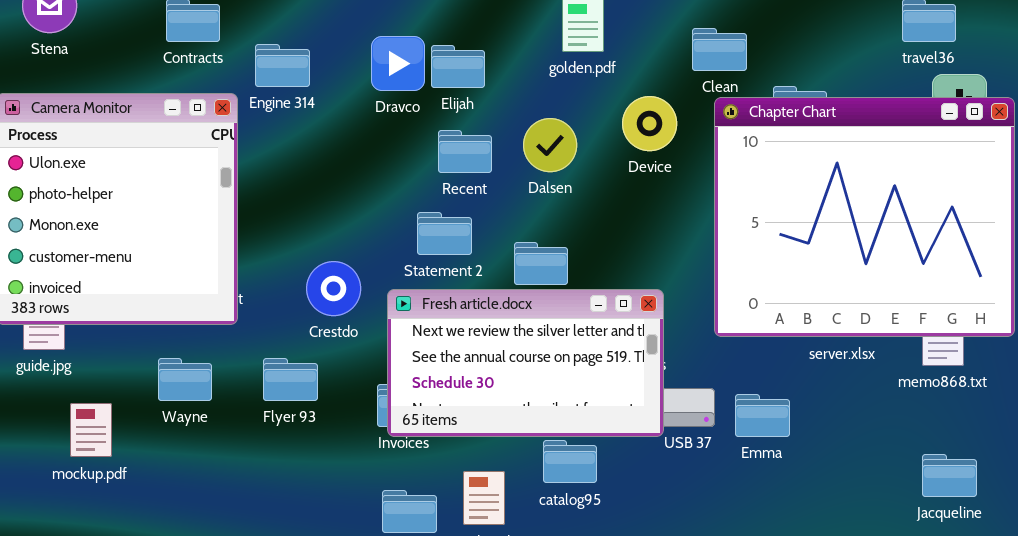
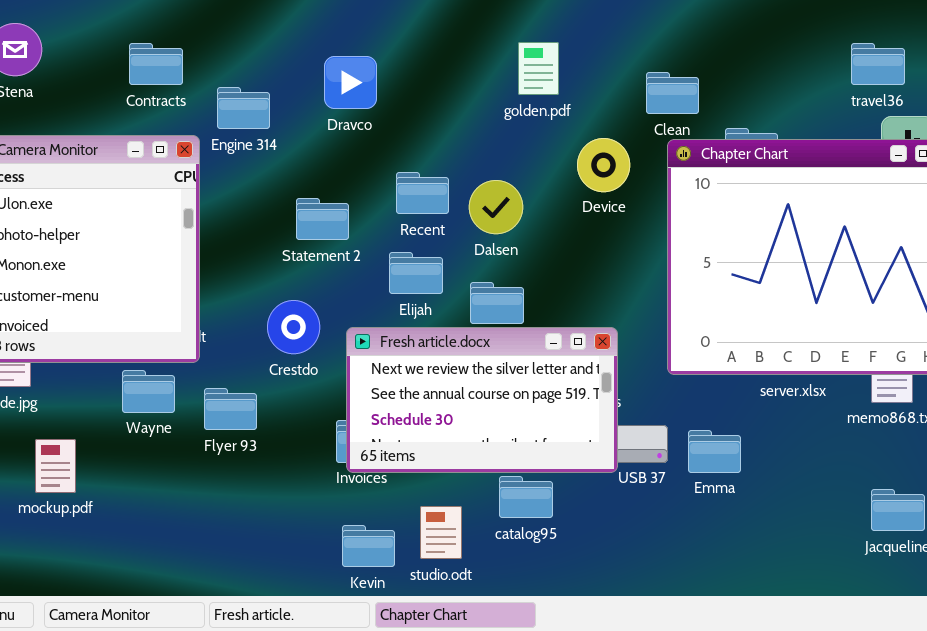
Dravco: [371,36,425,91] -> [324,56,377,109], moved
Elijah: [431,45,485,88] -> [389,252,443,294], moved
Dalsen: [523,118,577,172] -> [469,180,523,234], moved
Statement 2: [417,212,472,255] -> [296,198,349,240], moved
Wayne: [158,358,212,401] -> [122,370,175,413], moved
Flyer 93: [263,358,318,401] -> [204,388,257,430], moved

